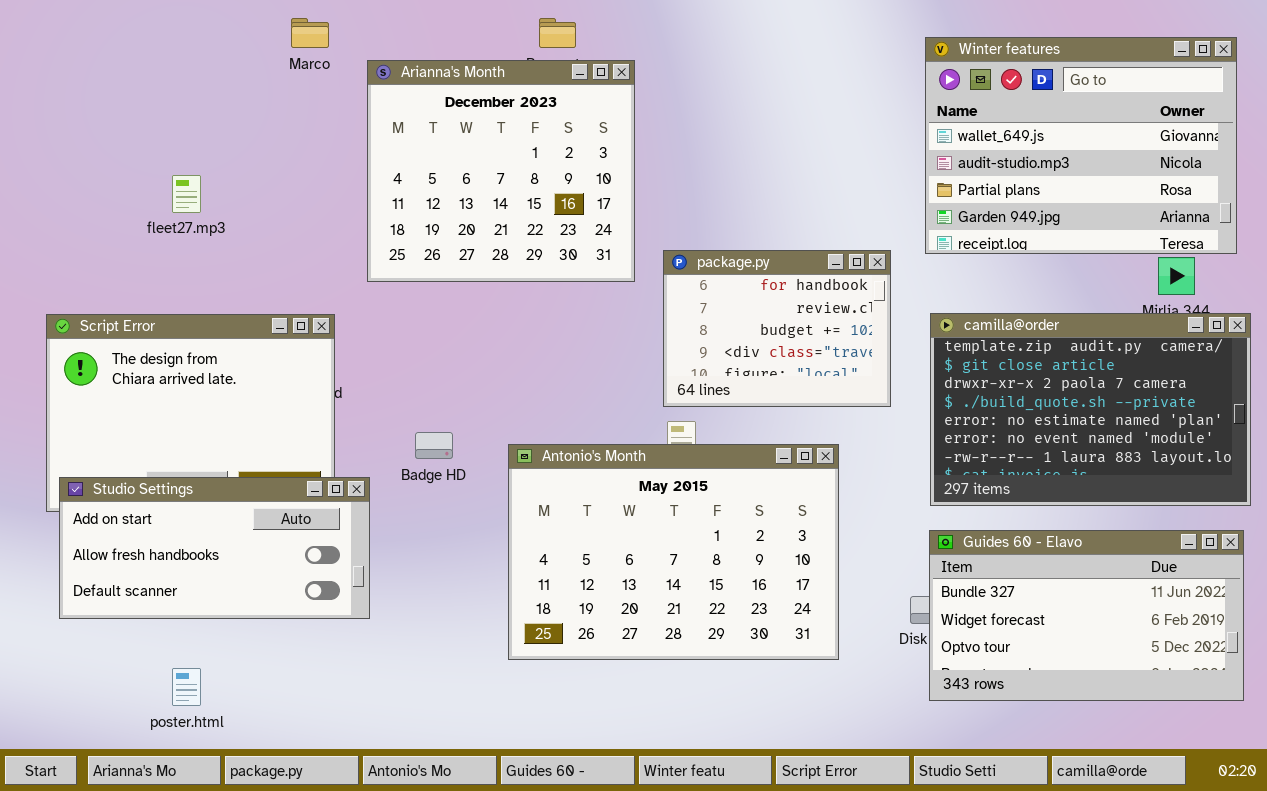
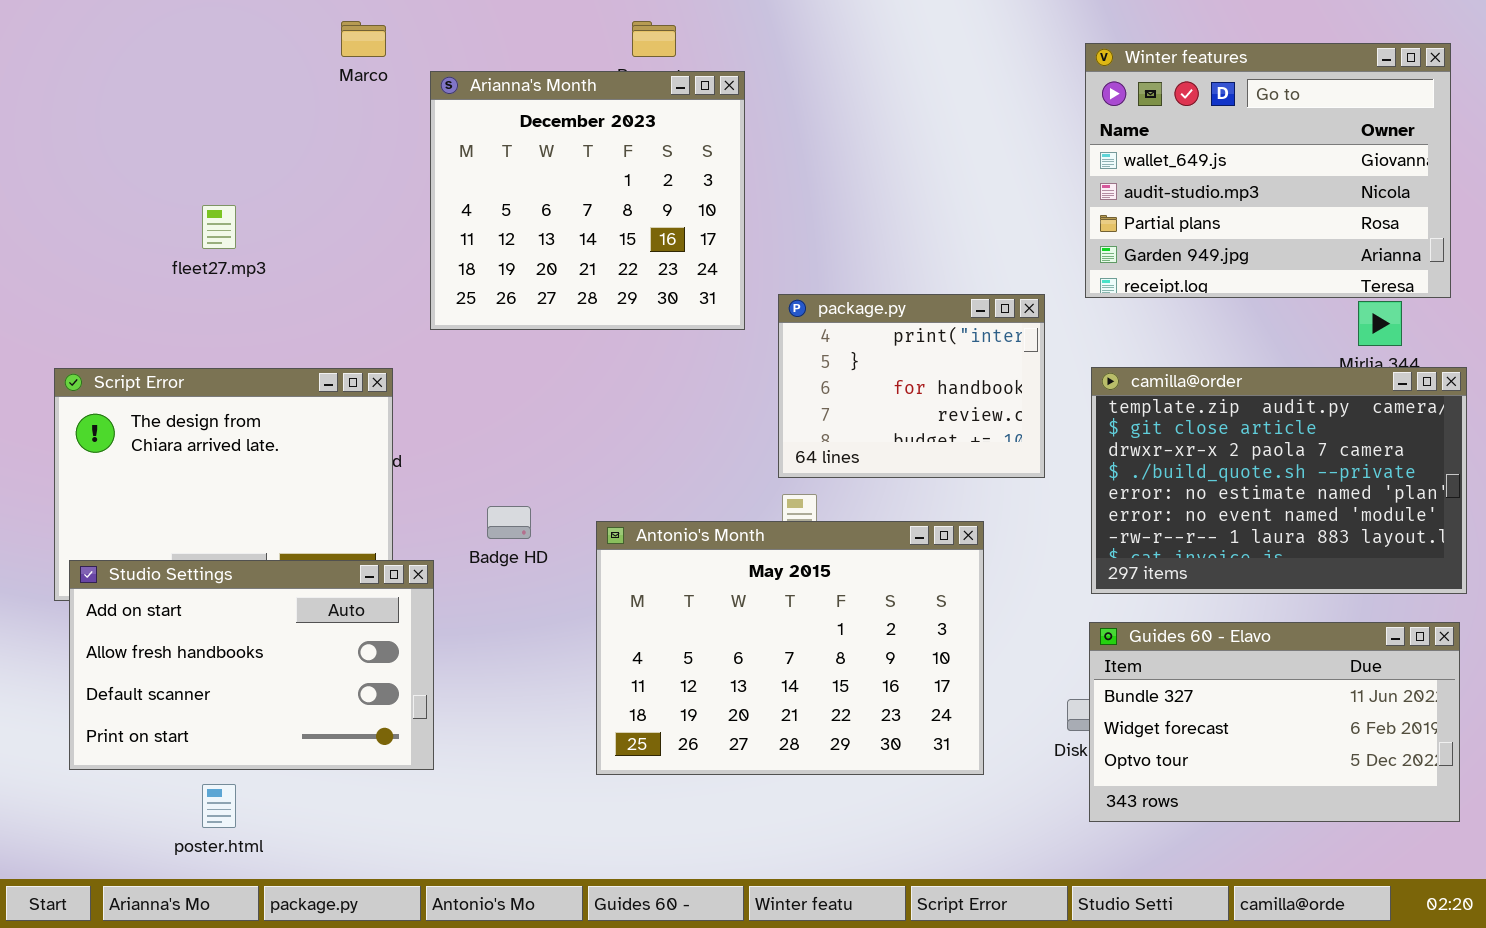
package.py: [663,250,891,407] -> [778,294,1045,478], scrolled up 2 rows
Studio Settings: [59,477,370,619] -> [69,560,434,770], resized

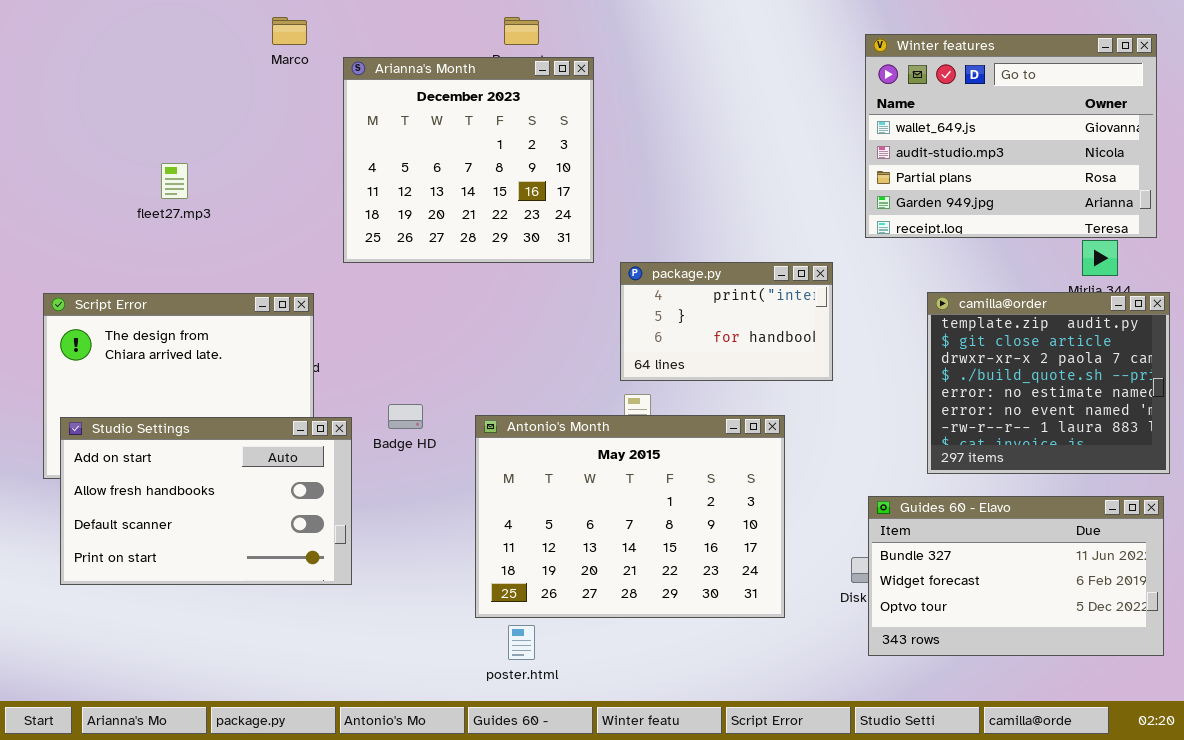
package.py: [778,294,1045,478] -> [620,262,833,381], resized
camilla@order: [1091,367,1467,594] -> [927,292,1170,474], resized
Studio Settings: [69,560,434,770] -> [60,417,352,585], moved
poster.html: [202,784,236,828] -> [508,625,535,660], moved

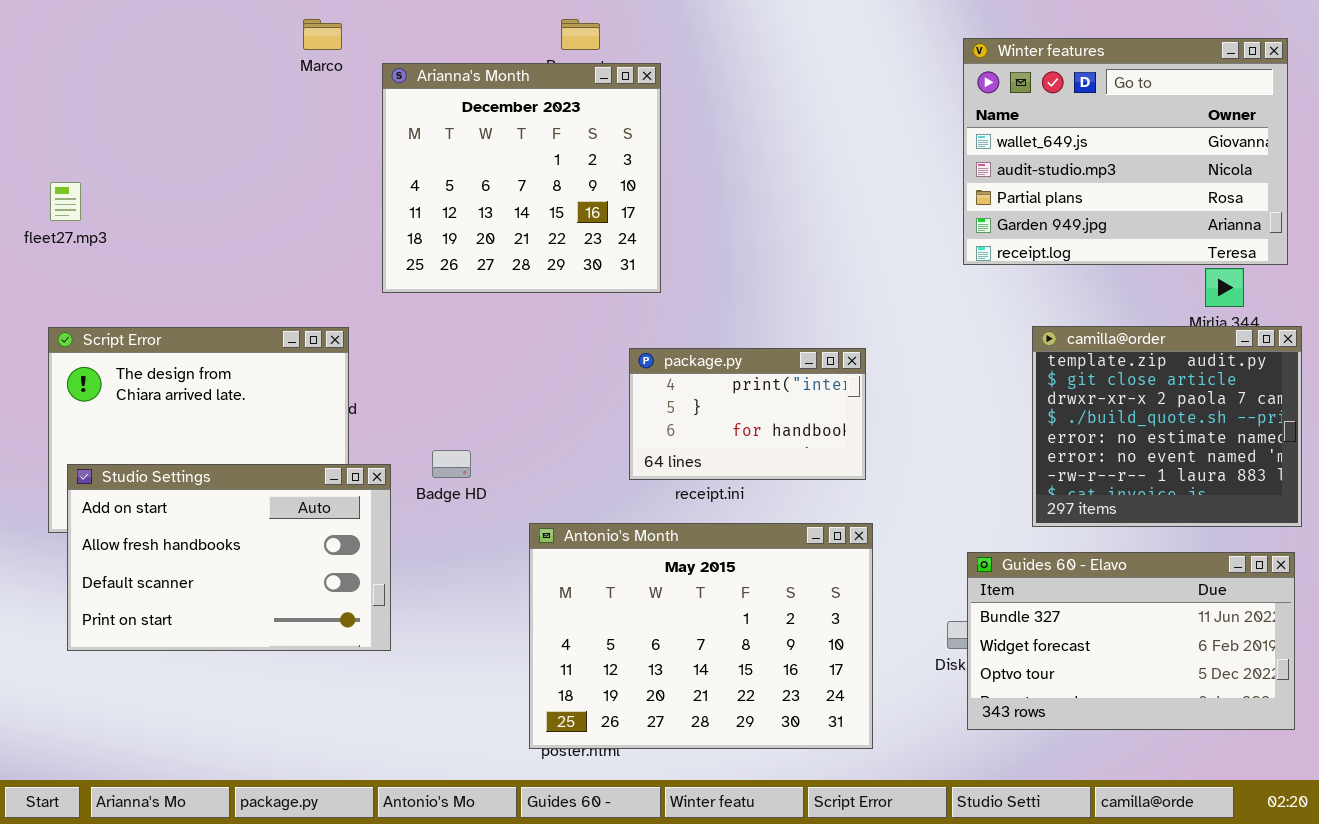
fleet27.mp3: [161,163,188,199] -> [50,182,81,221], moved
package.py: [620,262,833,381] -> [629,348,866,480], moved
Antonio's Month: [475,415,785,618] -> [529,523,873,749], moved

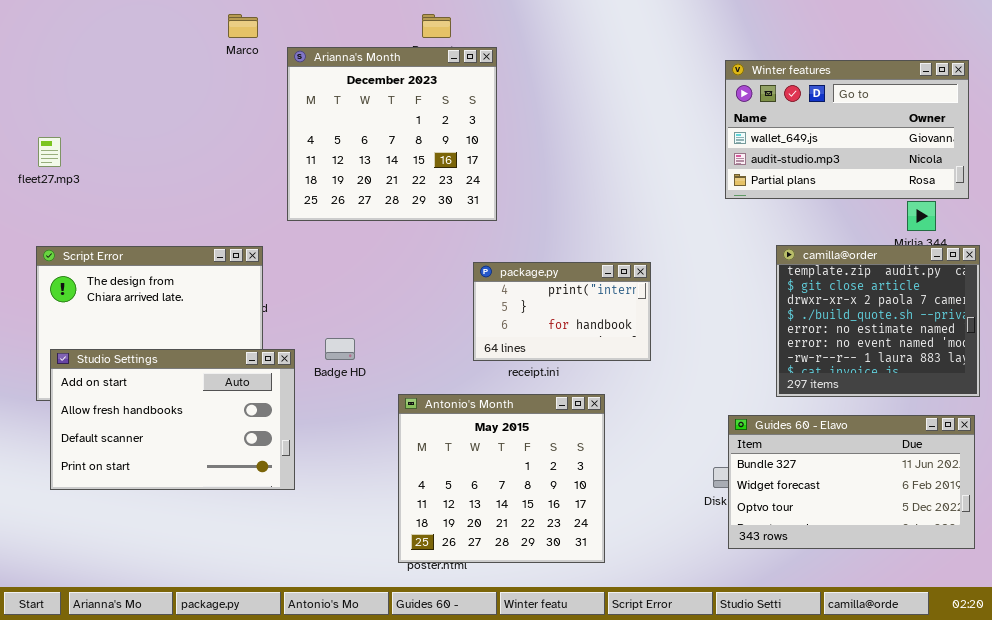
Winter features: [963,38,1288,265] -> [725,60,969,199], resized
Antonio's Month: [529,523,873,749] -> [398,394,605,563], resized

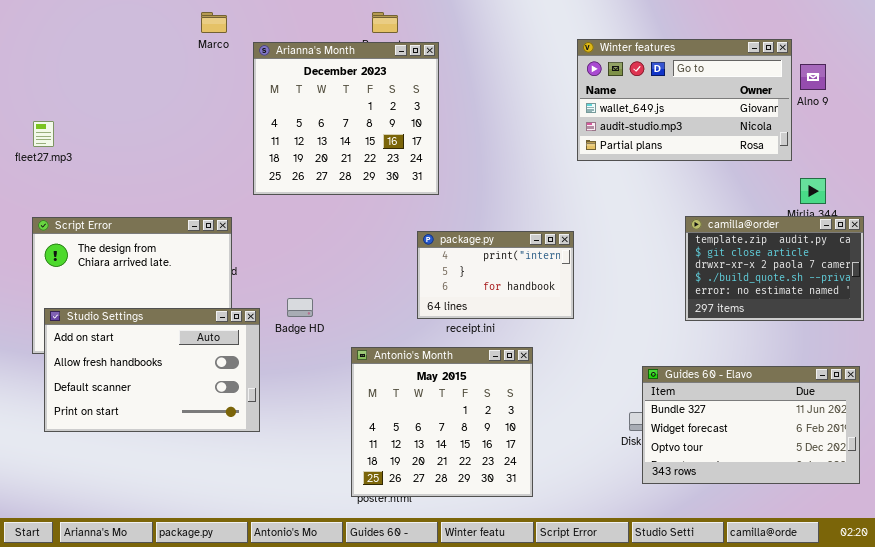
Winter features: [725,60,969,199] -> [577,39,792,161], moved
camilla@order: [776,245,980,397] -> [685,216,864,321], resized

